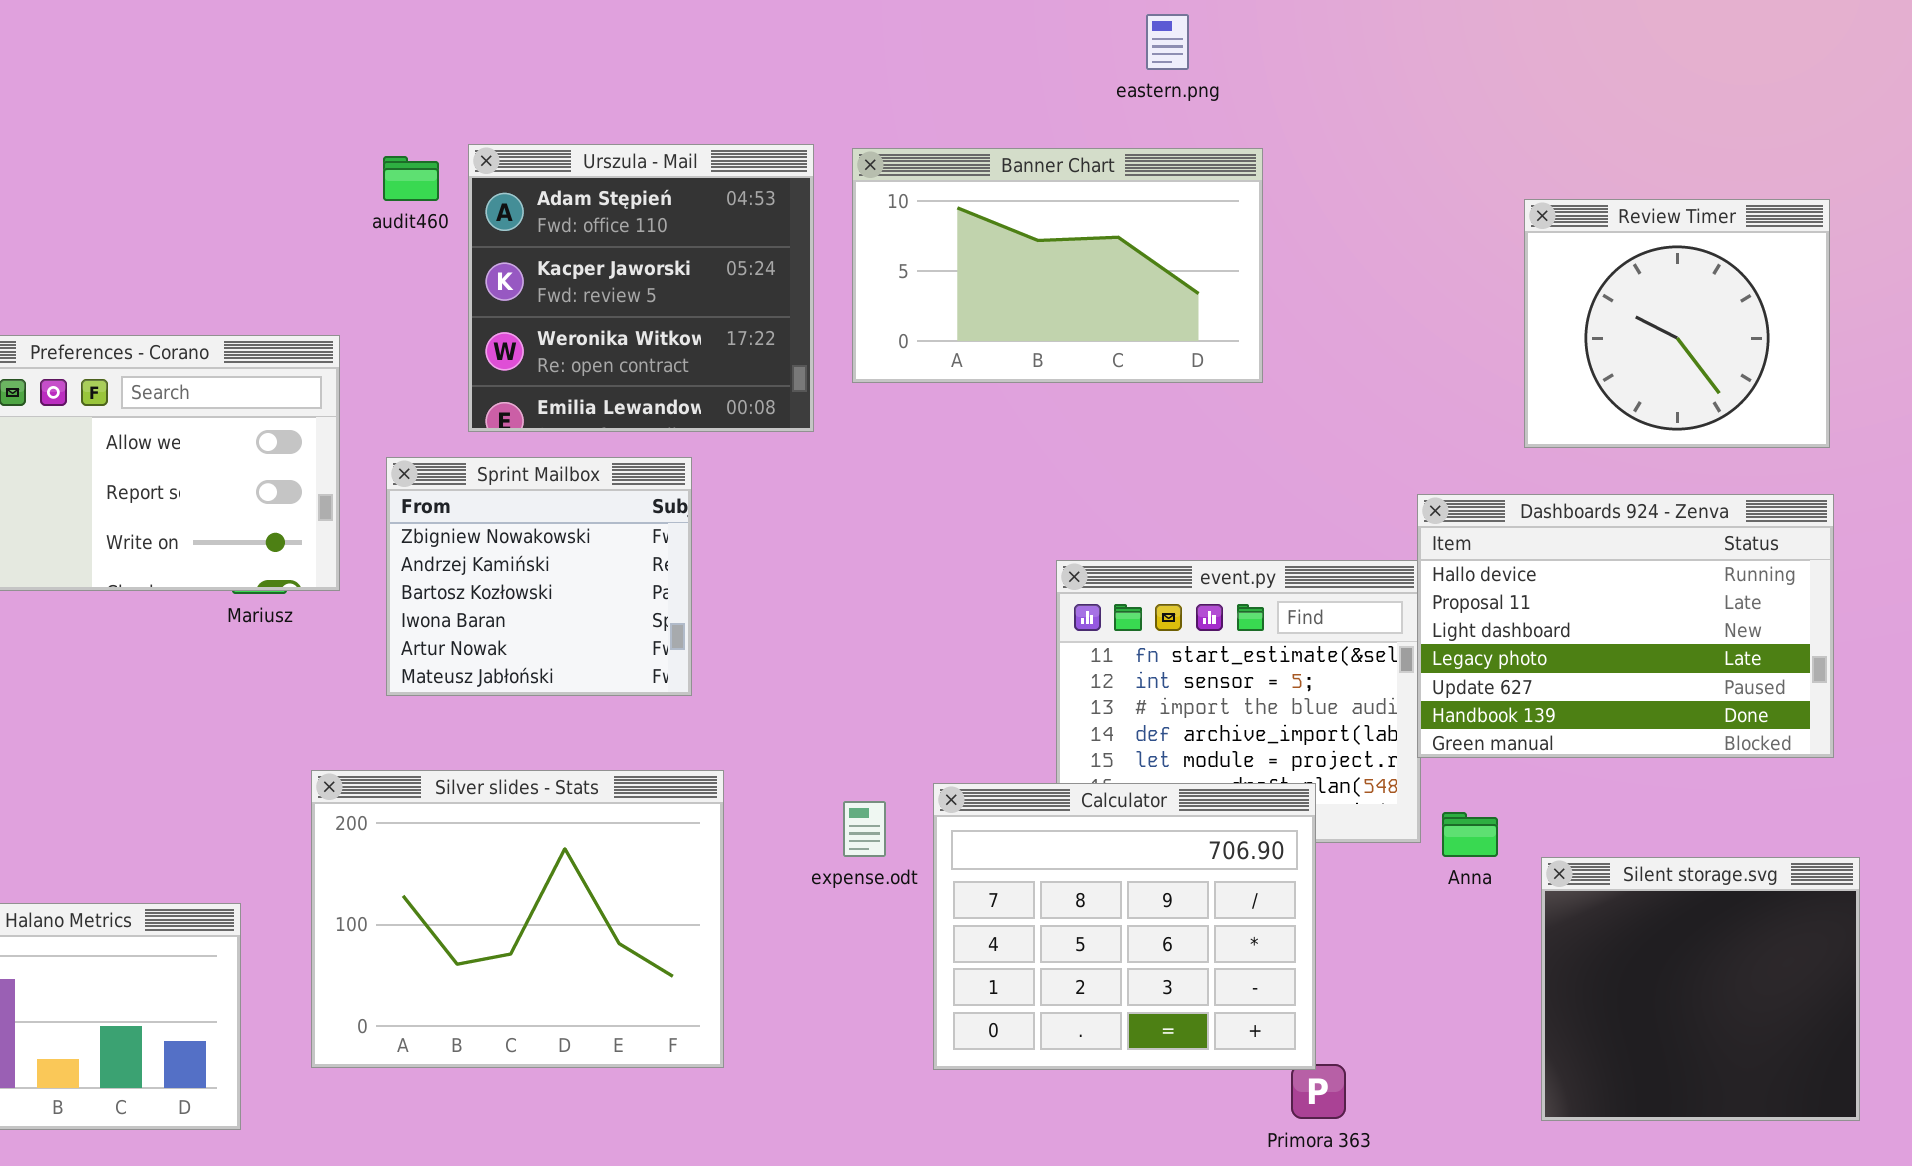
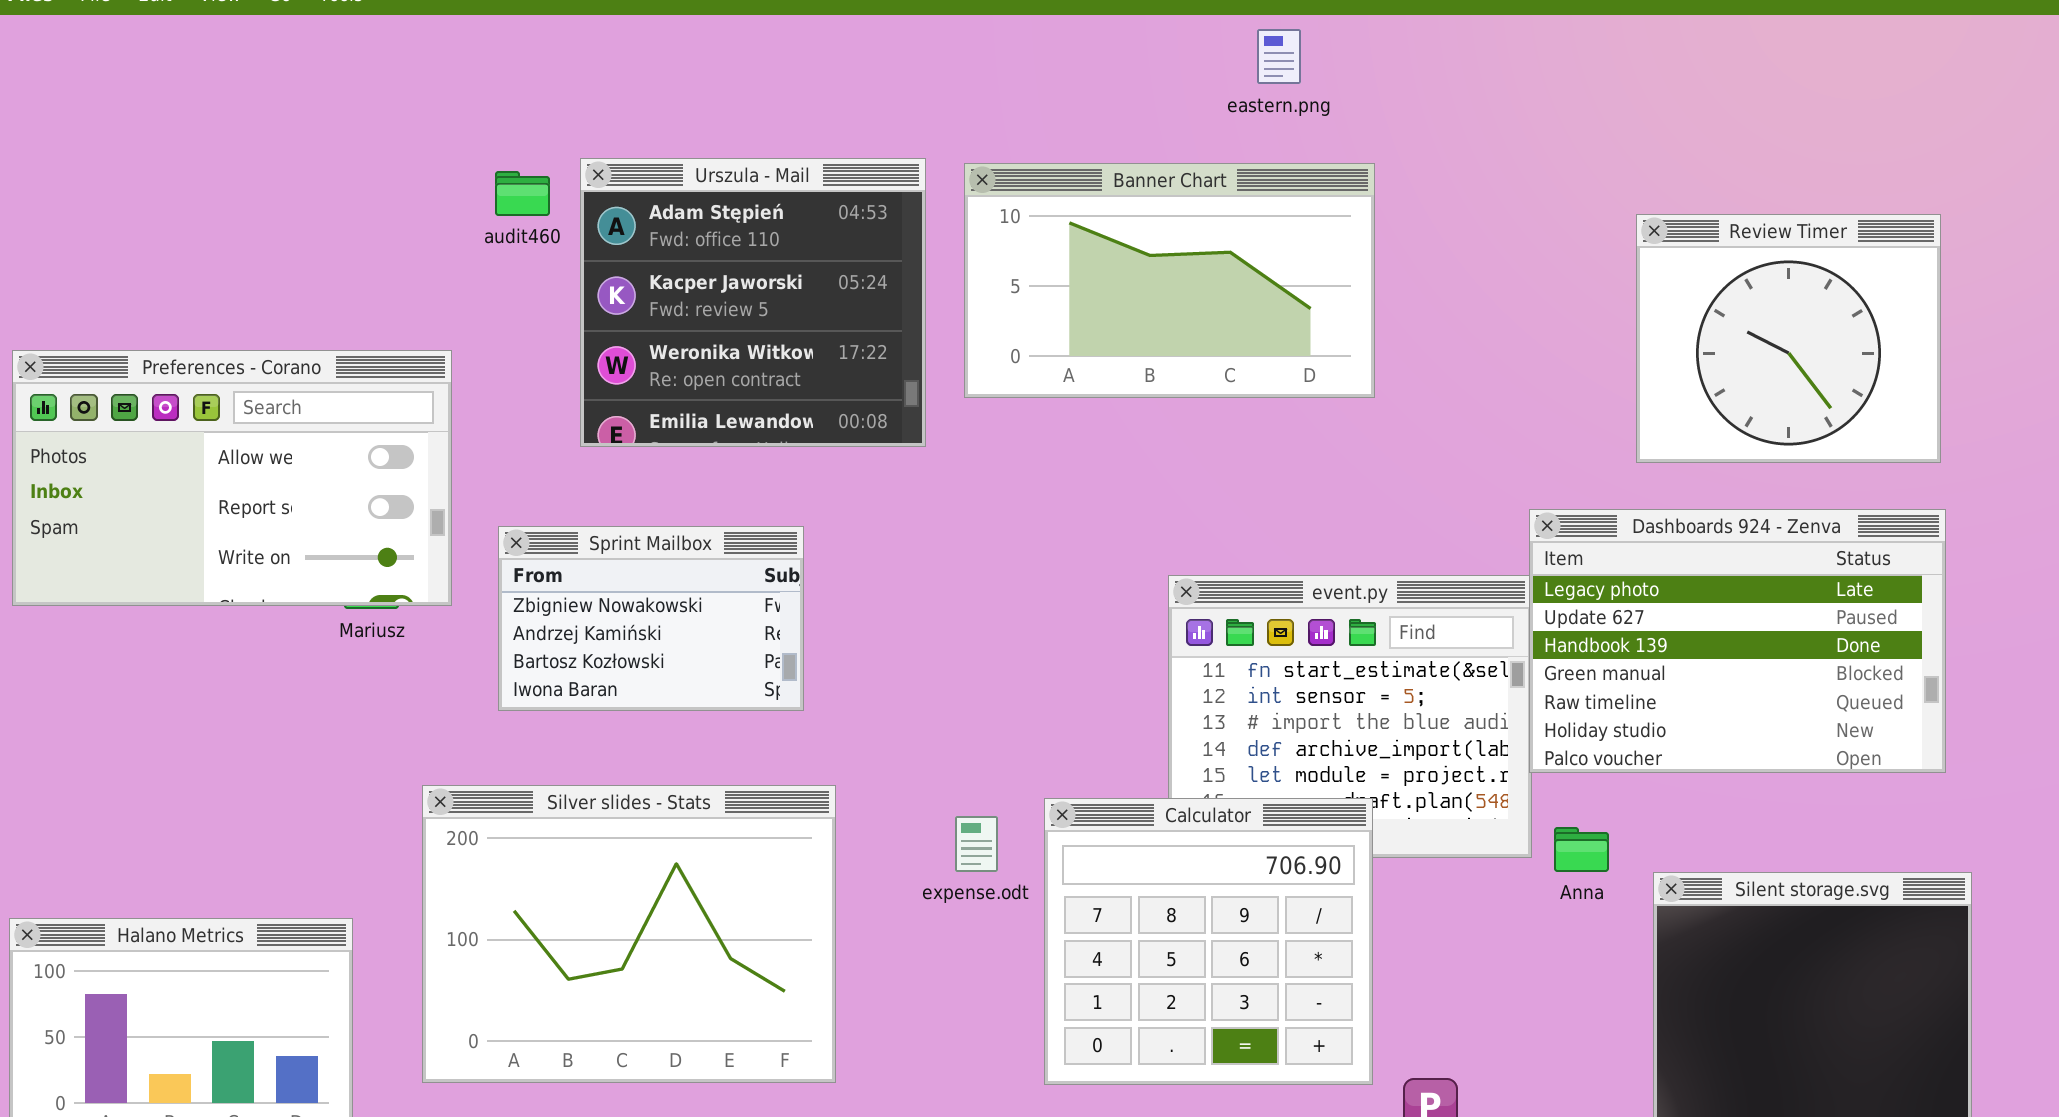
Sprint Mailbox: [386,457,692,696] -> [498,526,804,711], resized
Dashboards 924 - Zenva: [1417,494,1834,758] -> [1529,509,1946,773], scrolled down 3 rows
Calculator: [933,783,1316,1070] -> [1044,798,1373,1085], resized

